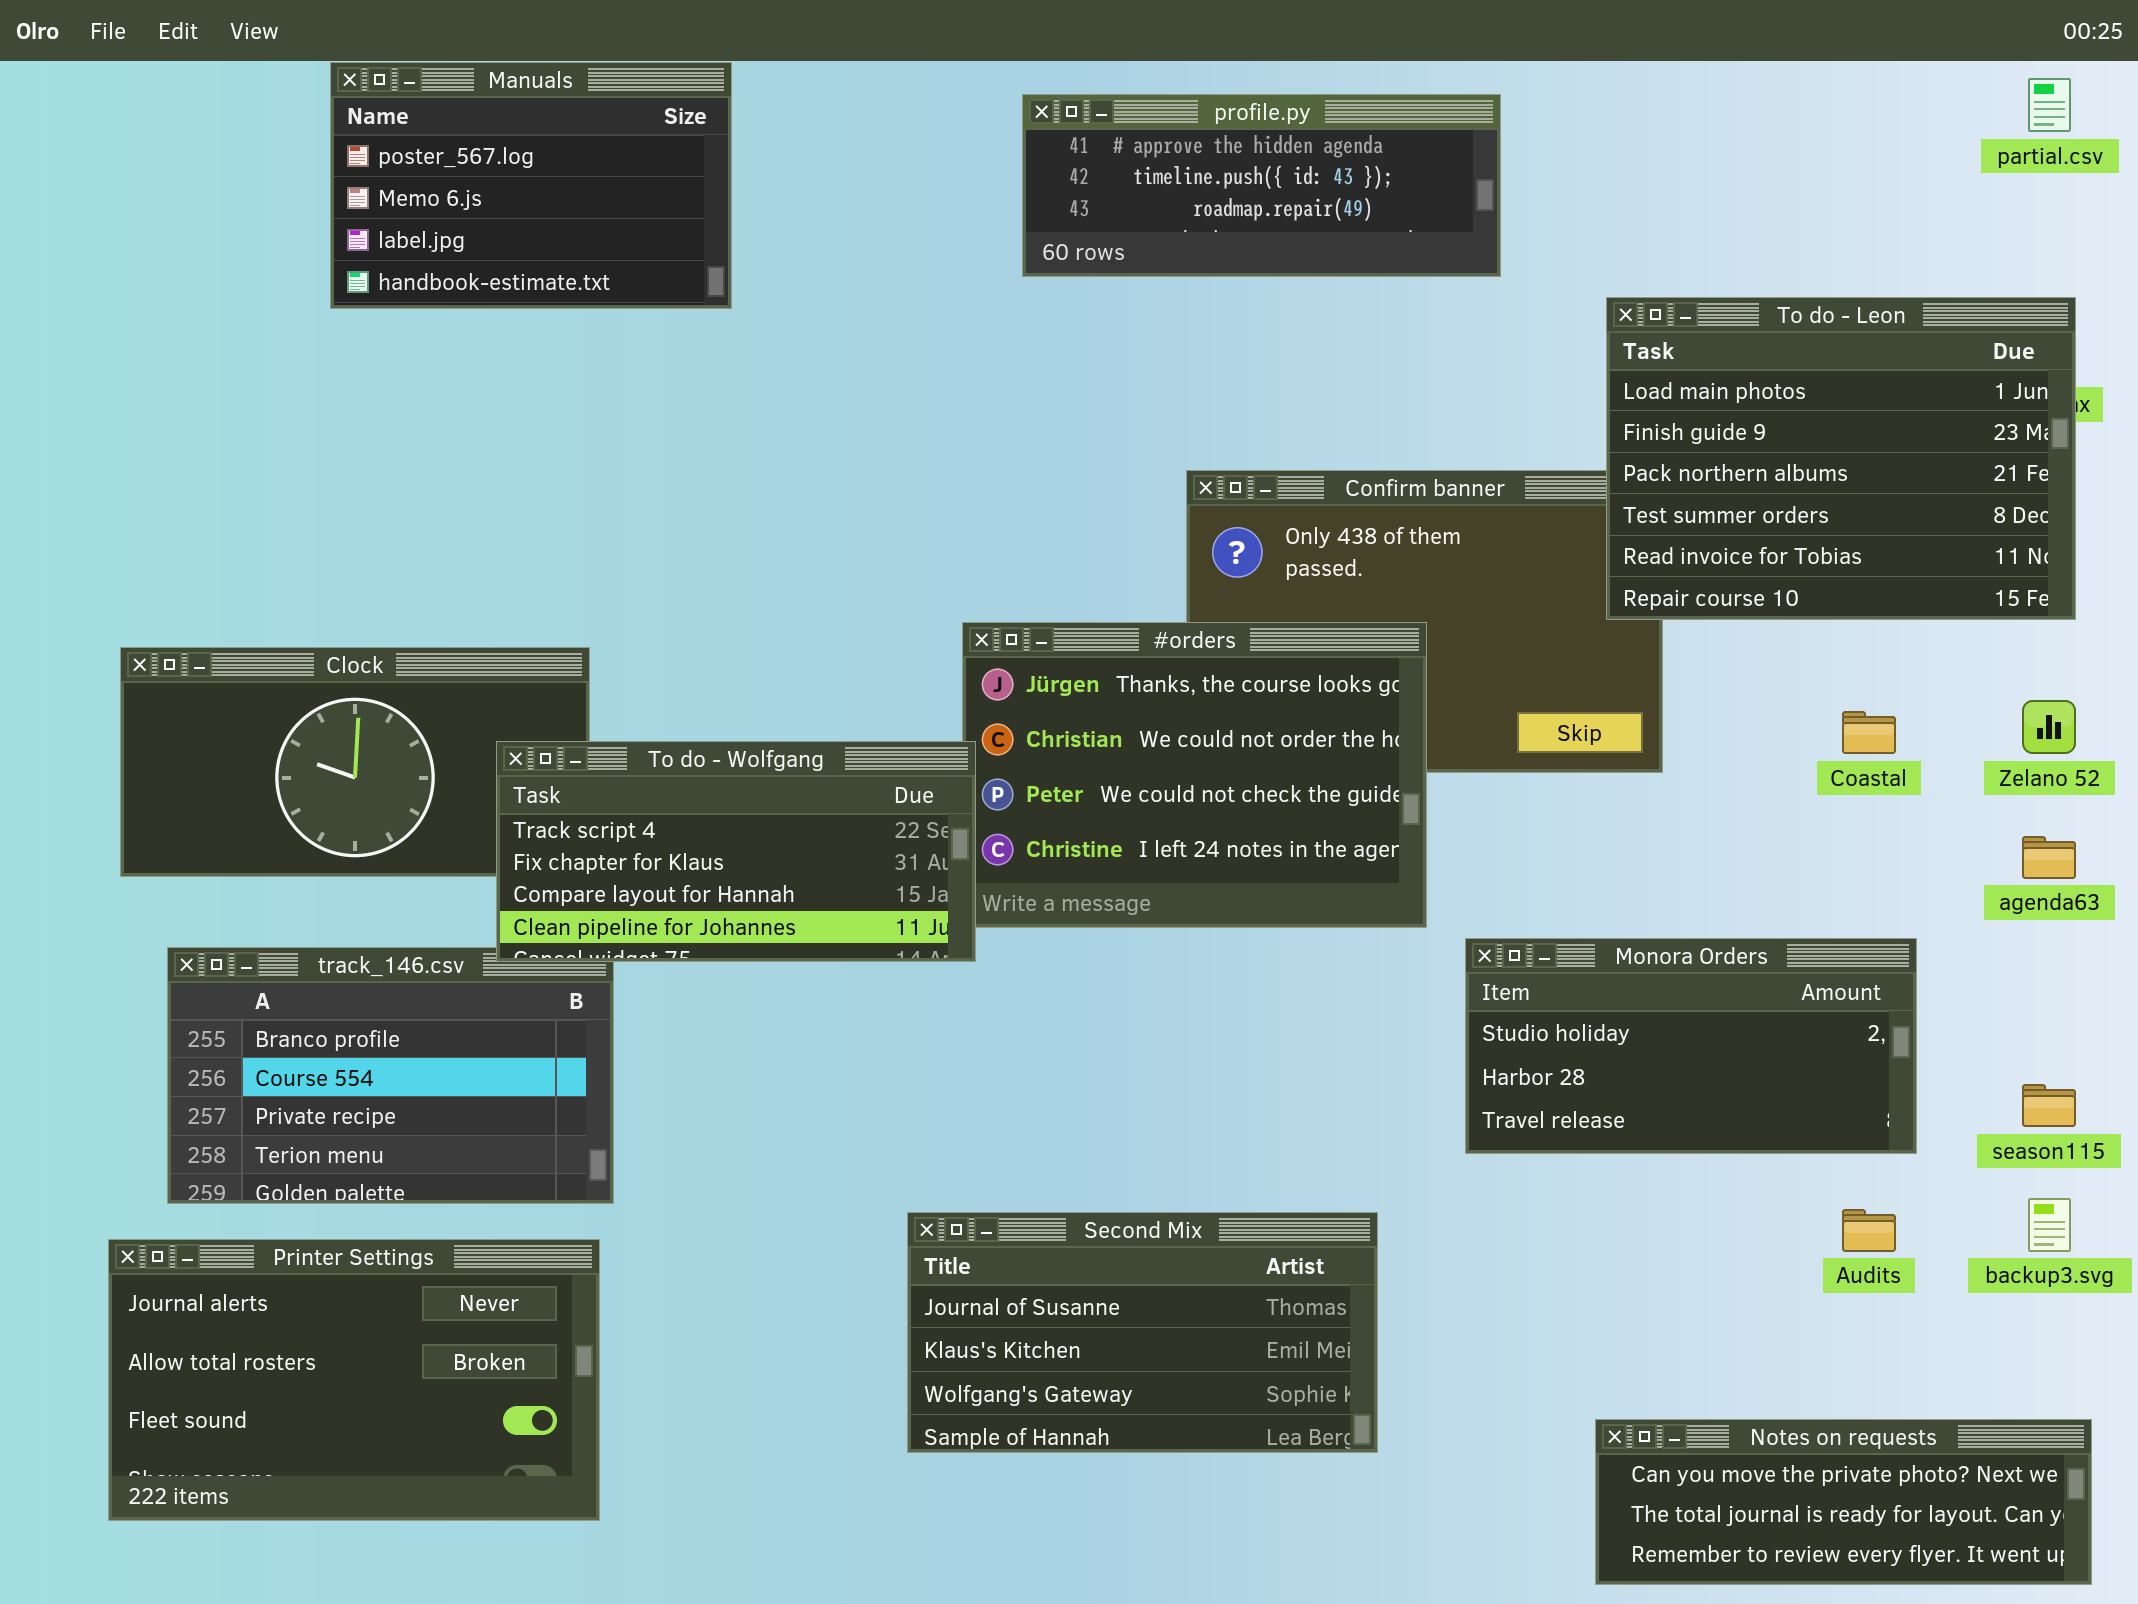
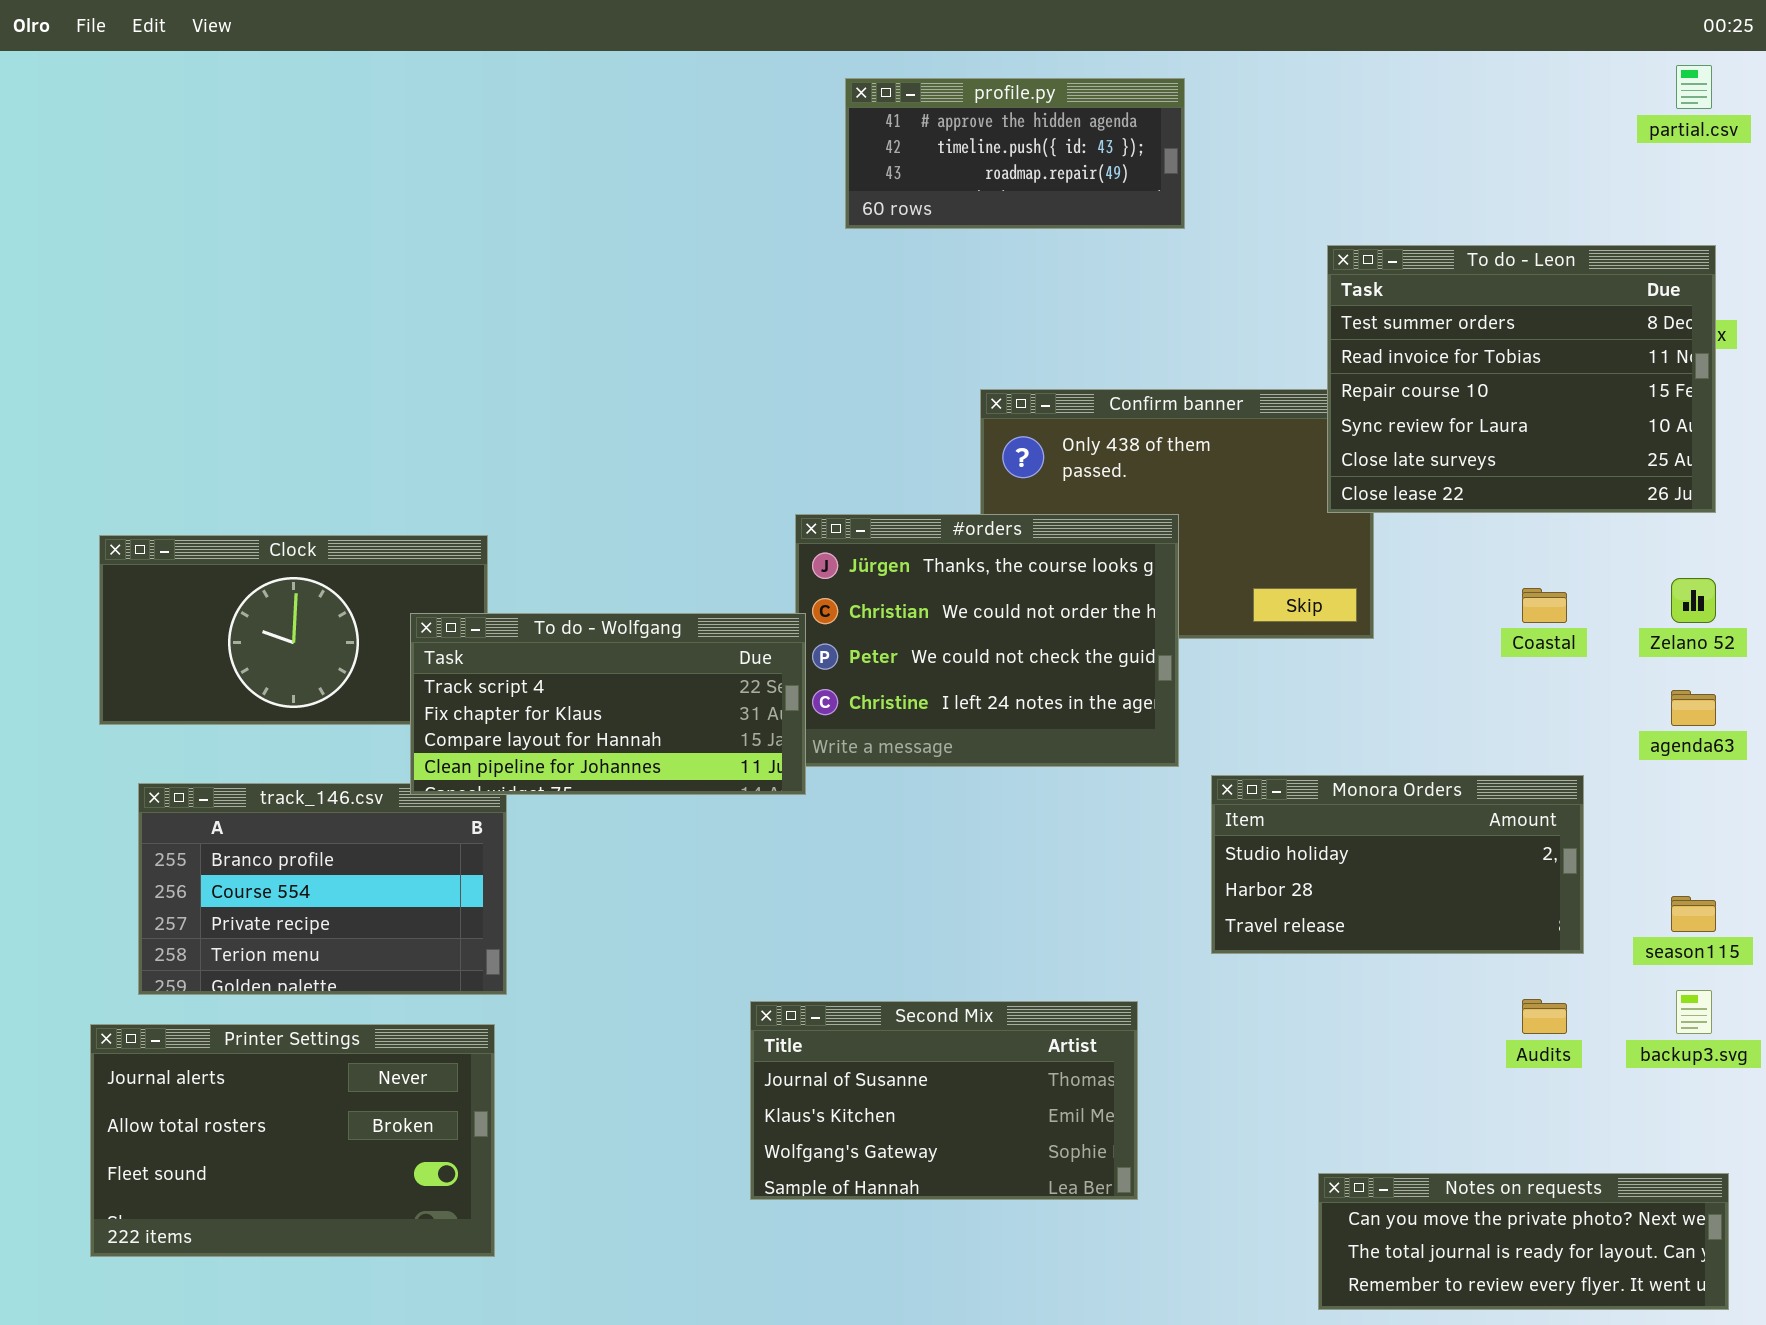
Manuals: [330,62,732,309] -> none, closed
profile.py: [1022,94,1501,277] -> [845,78,1185,229], resized
To do - Leon: [1606,297,2076,620] -> [1327,245,1716,513], scrolled down 3 rows

